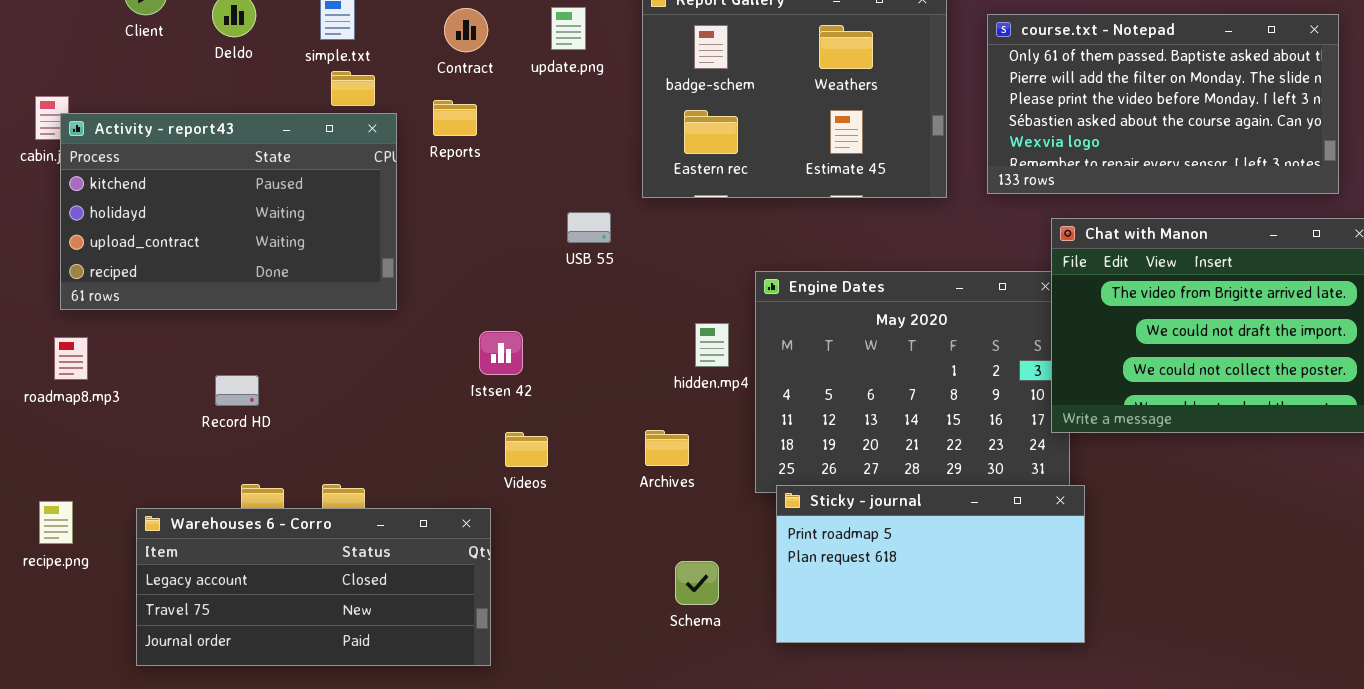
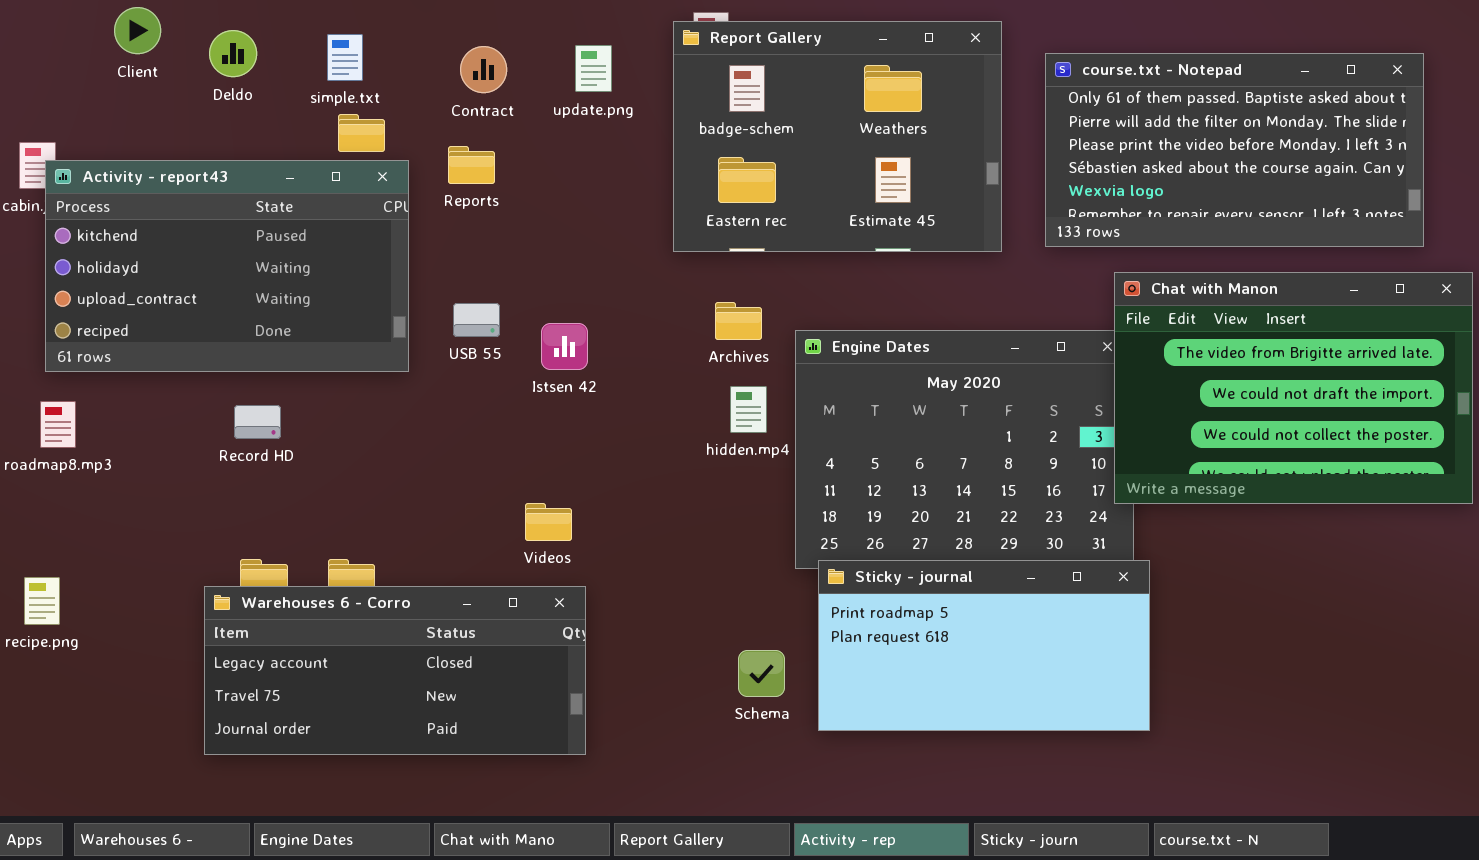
USB 55: [567,212,611,243] -> [453,303,500,337], moved
Istsen 42: [479,331,523,375] -> [541,323,588,370], moved
Record HD: [215,375,259,406] -> [234,405,281,439], moved
Archives: [645,430,689,466] -> [715,302,762,340], moved
Warehouses 6 - Corro: [136,508,491,666] -> [204,586,586,755], moved
Schema: [675,561,719,605] -> [738,650,785,697], moved

